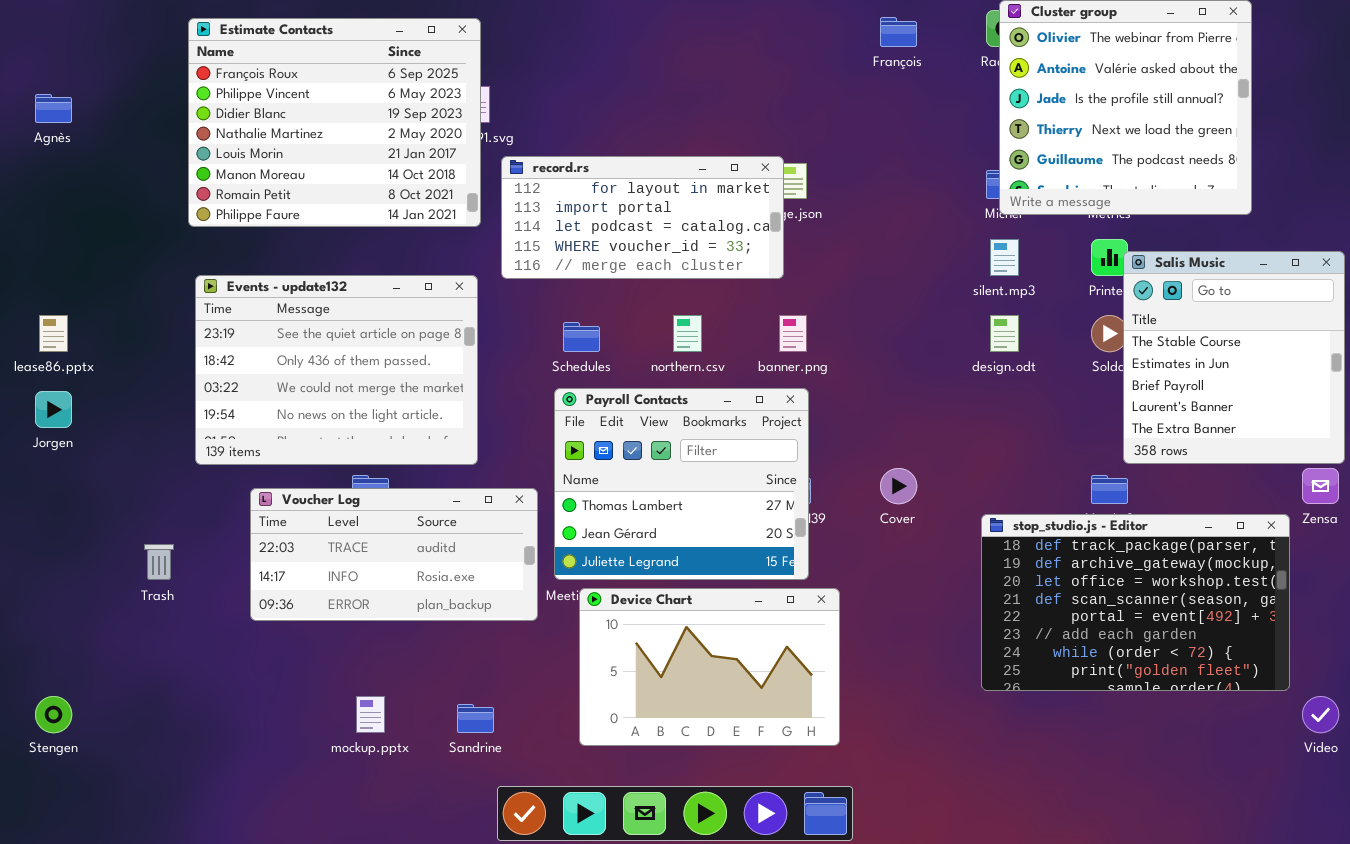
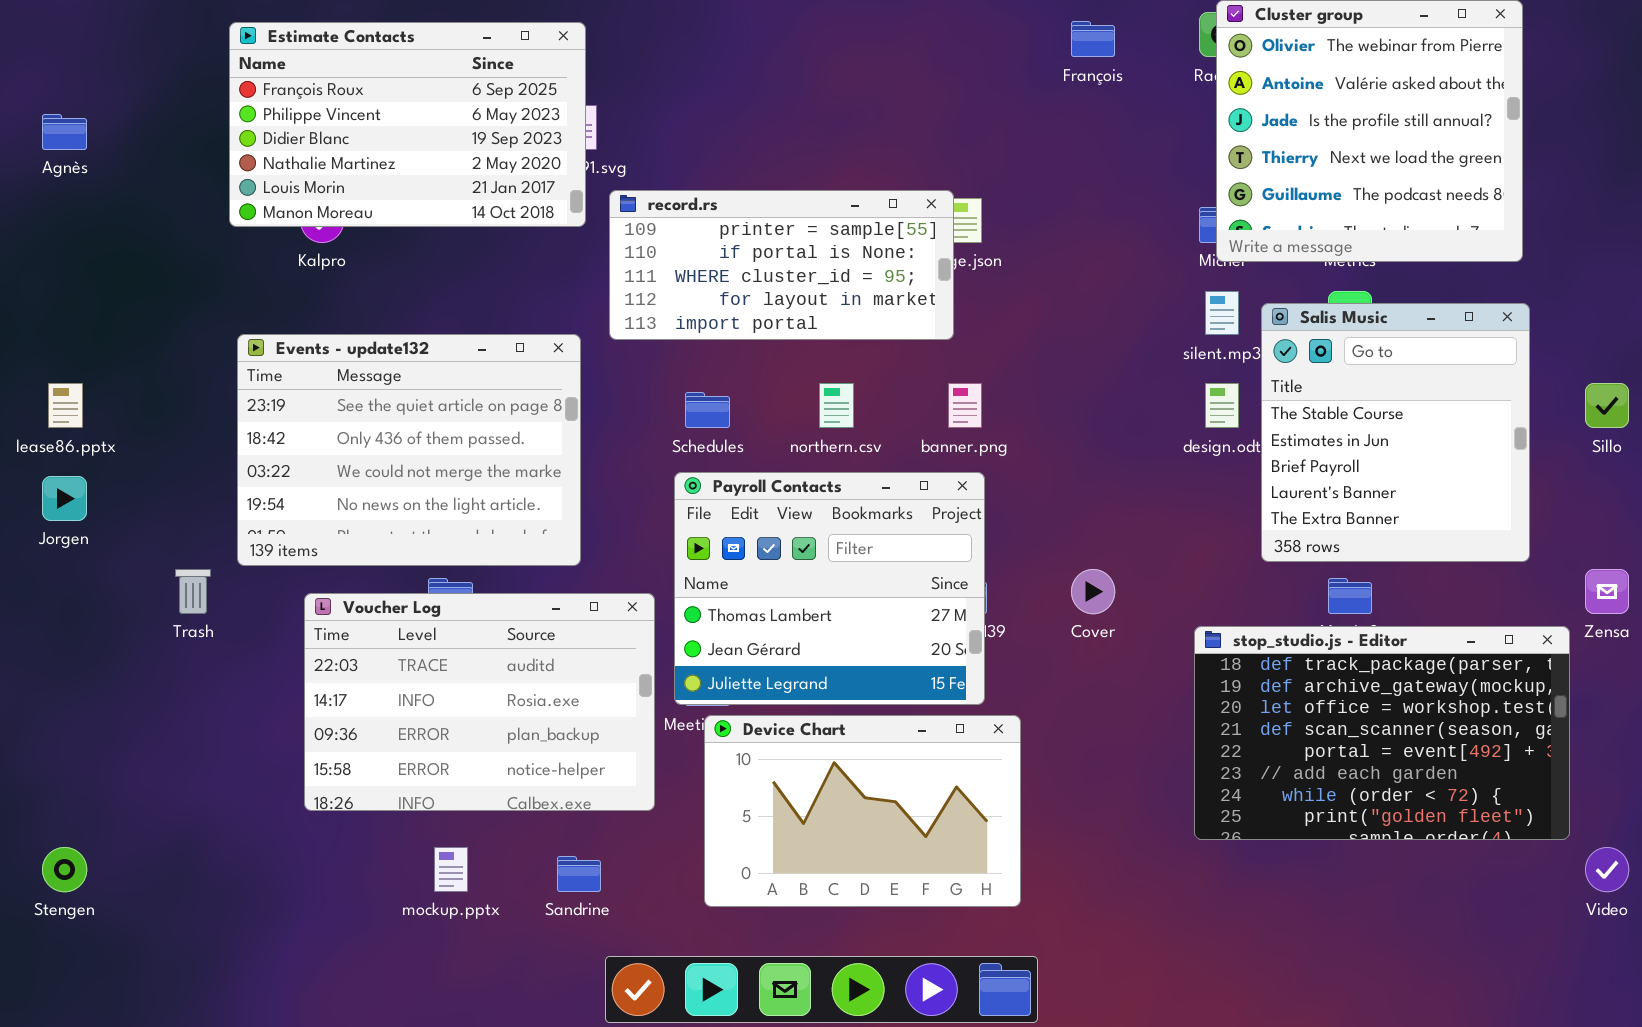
Estimate Contacts: [188,18,481,227] -> [229,22,586,227], resized
record.rs: [501,156,784,279] -> [609,190,954,340], scrolled up 3 rows
Salis Music: [1123,251,1345,464] -> [1261,303,1530,562], moved
Voucher Log: [250,488,538,621] -> [304,593,655,811], resized
Trash: [144,544,174,580] -> [175,569,211,614], moved

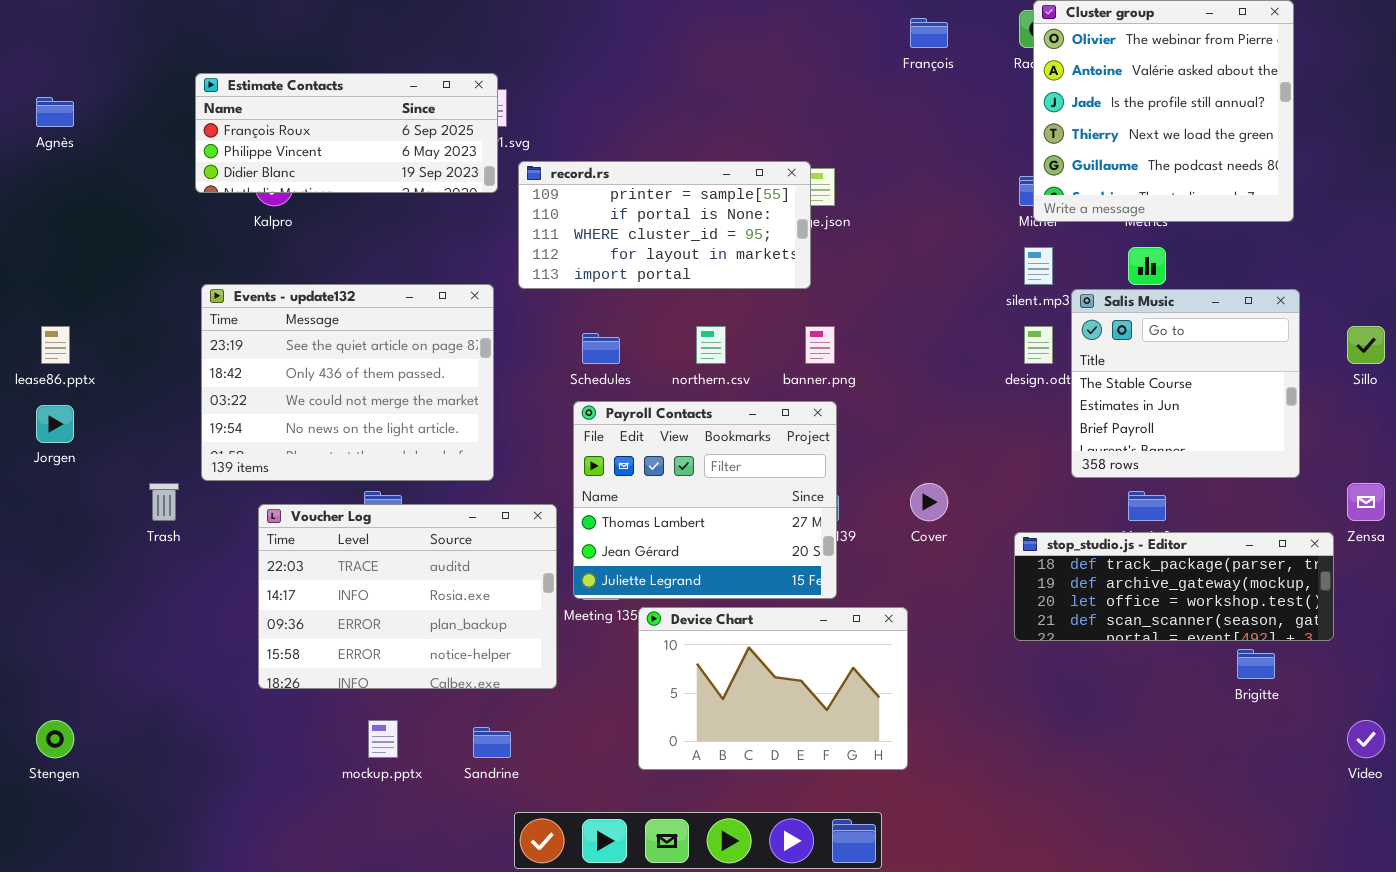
Estimate Contacts: [229,22,586,227] -> [195,73,498,193], resized
Salis Music: [1261,303,1530,562] -> [1071,289,1300,478], resized
stop_studio.js - Editor: [1194,626,1570,840] -> [1014,532,1334,641], resized
Device Chart: [704,715,1021,907] -> [638,607,908,770], moved

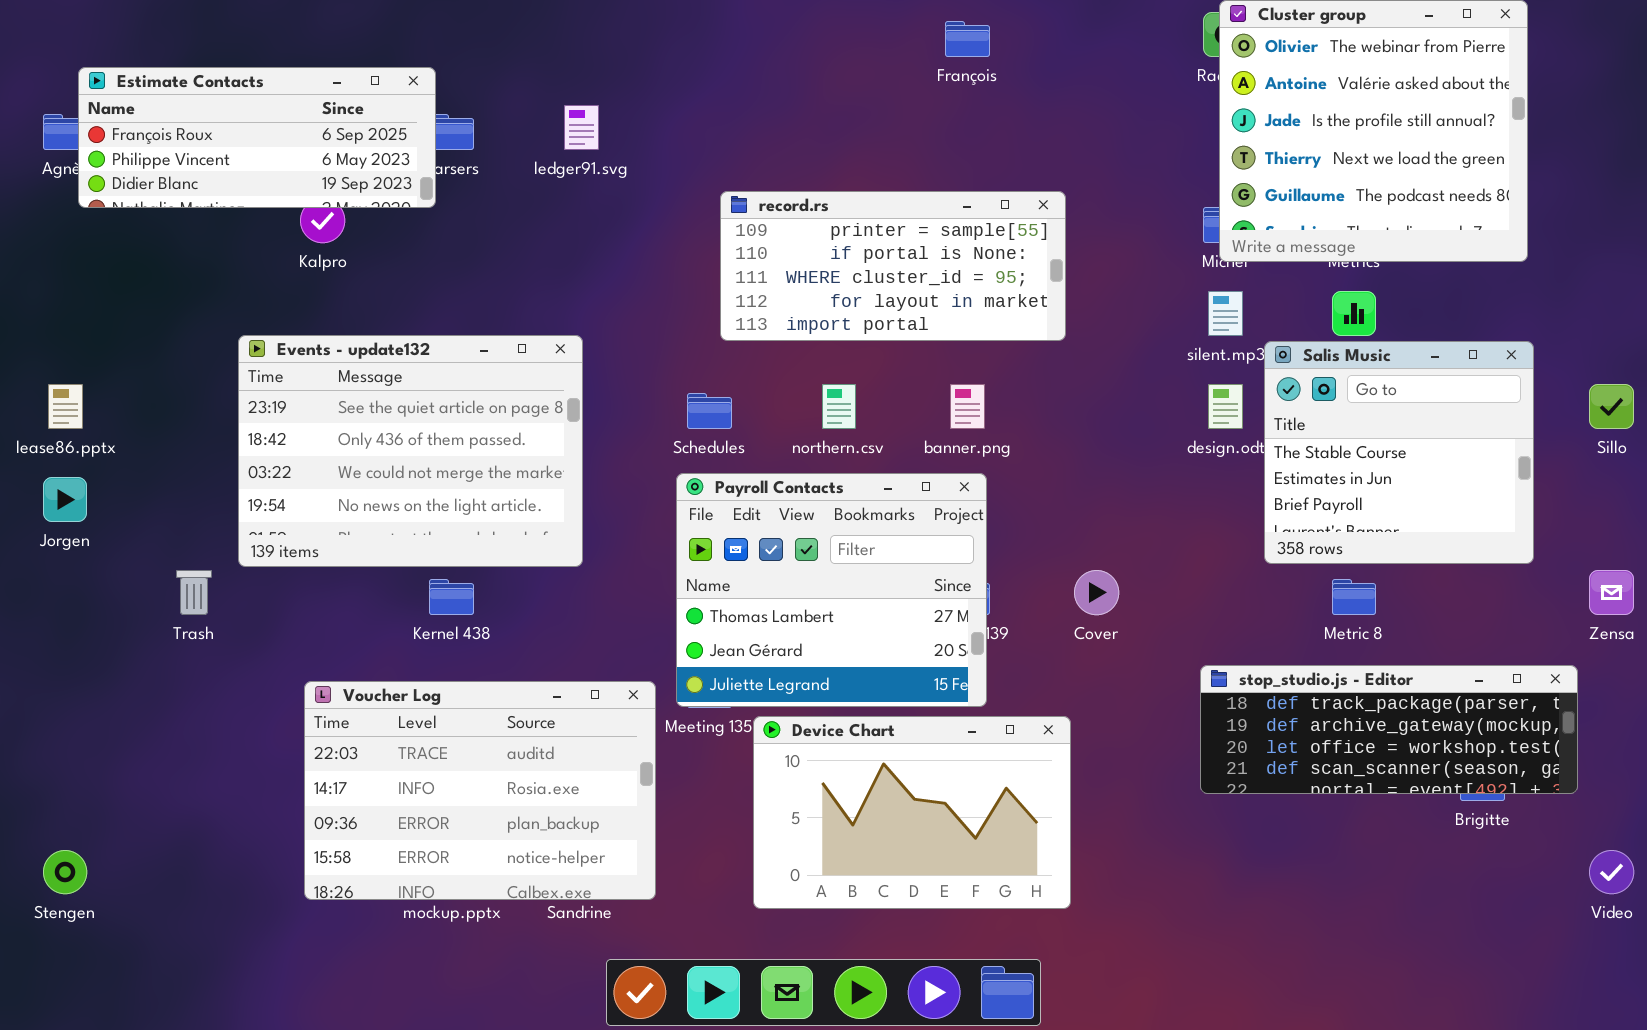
François: [910,18,948,48] -> [945,21,990,57], moved
Estimate Contacts: [195,73,498,193] -> [78,67,436,208], moved
record.rs: [518,161,811,289] -> [720,191,1066,341], moved
Voucher Log: [258,504,557,689] -> [304,681,656,900], moved
stop_studio.js - Editor: [1014,532,1334,641] -> [1200,665,1578,794], moved

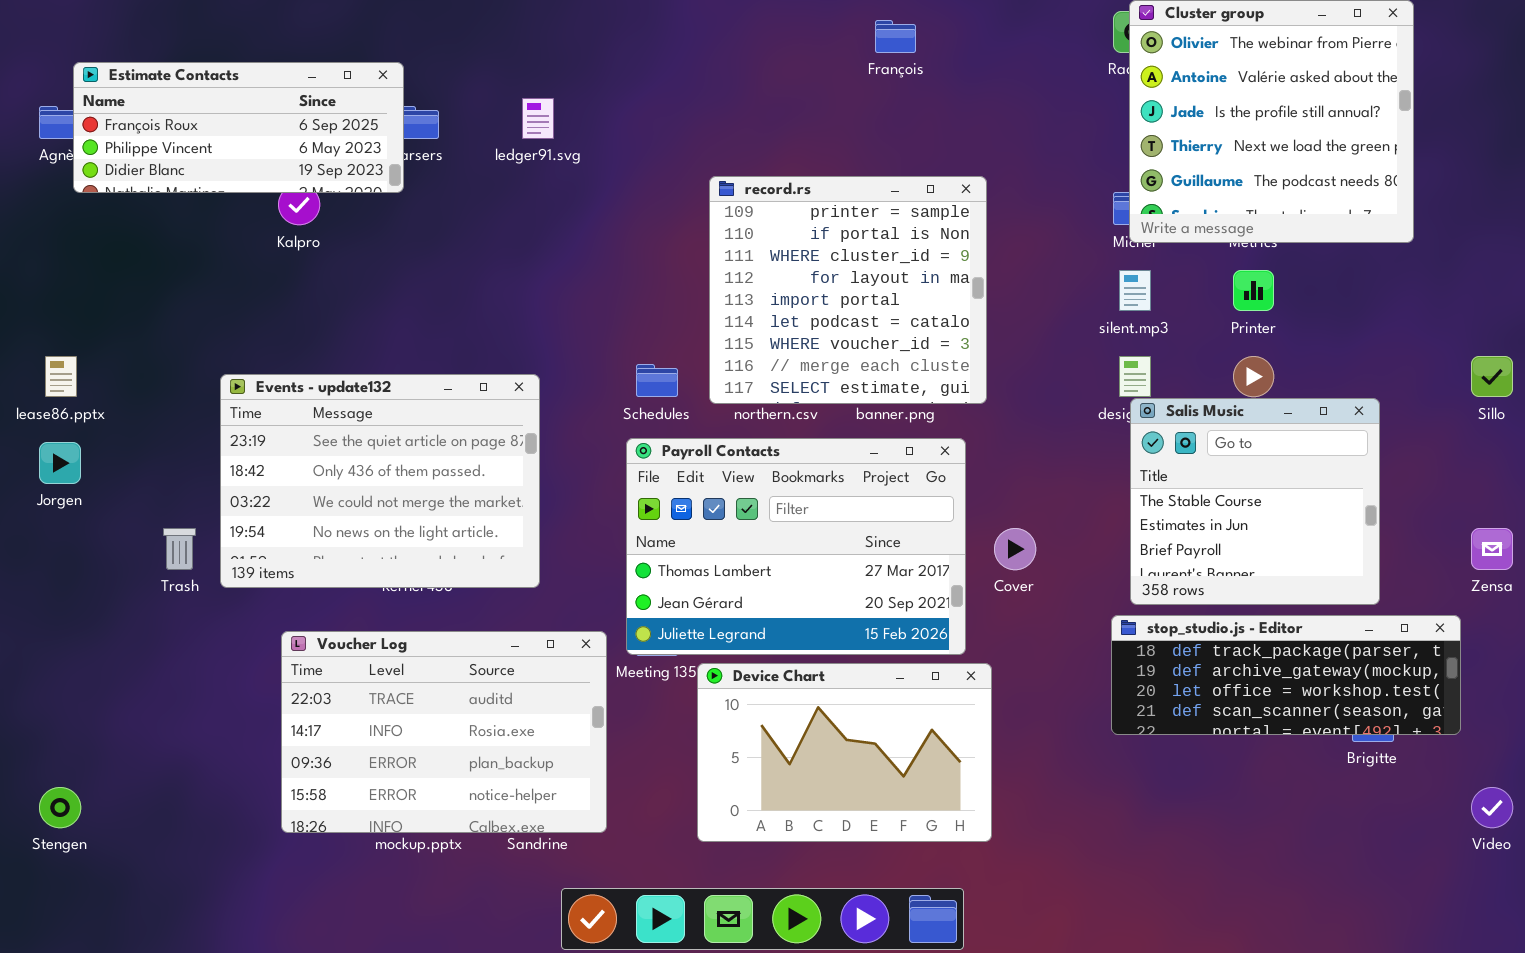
record.rs: [720,191,1066,341] -> [709,176,987,404], resized
Events - update132: [238,335,583,567] -> [220,374,540,588], moved
Salis Music: [1264,341,1534,564] -> [1130,398,1380,605], moved
Payroll Contacts: [676,473,987,707] -> [626,438,966,655], resized

